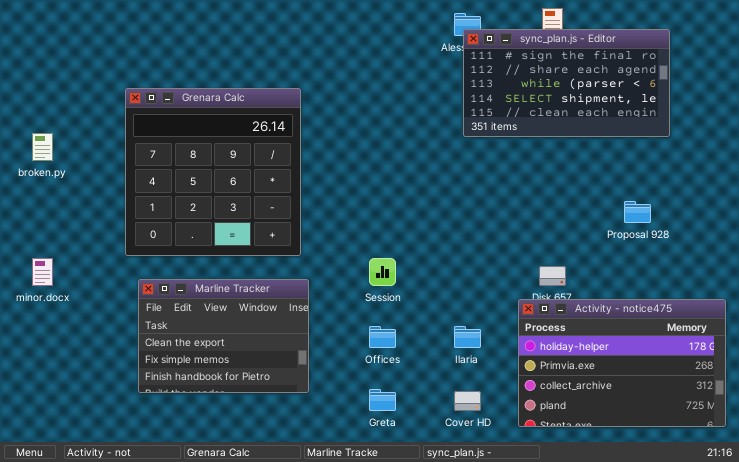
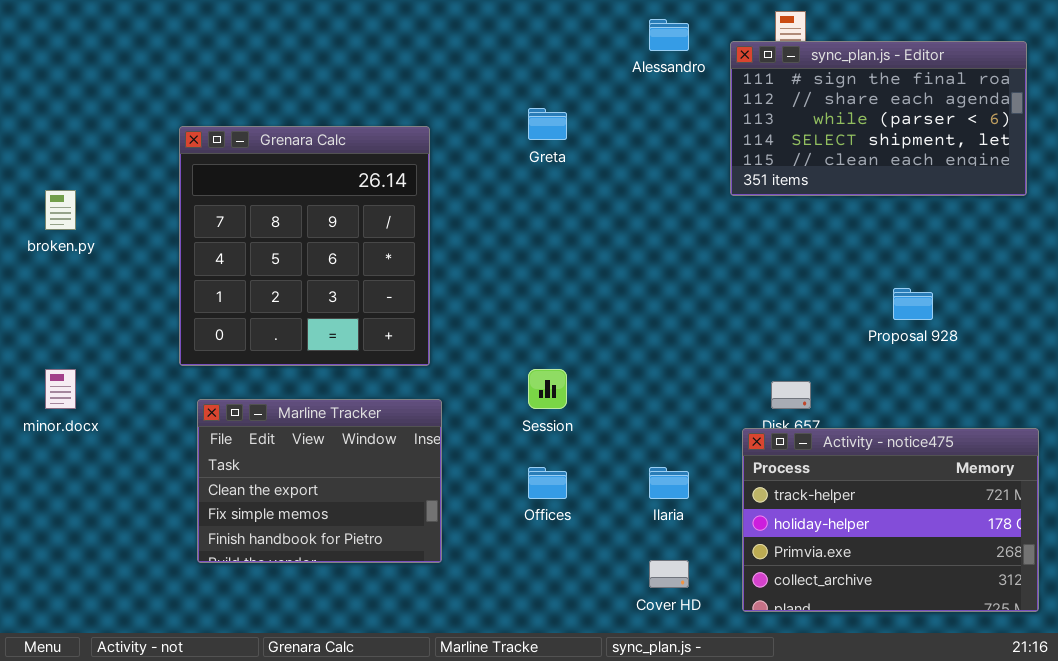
sync_plan.js - Editor: [463,29,670,137] -> [730,41,1027,196], moved
Activity - notice475: [518,299,726,427] -> [742,428,1039,612], scrolled up 1 row
Greta: [369,389,396,411] -> [528,108,567,140], moved

